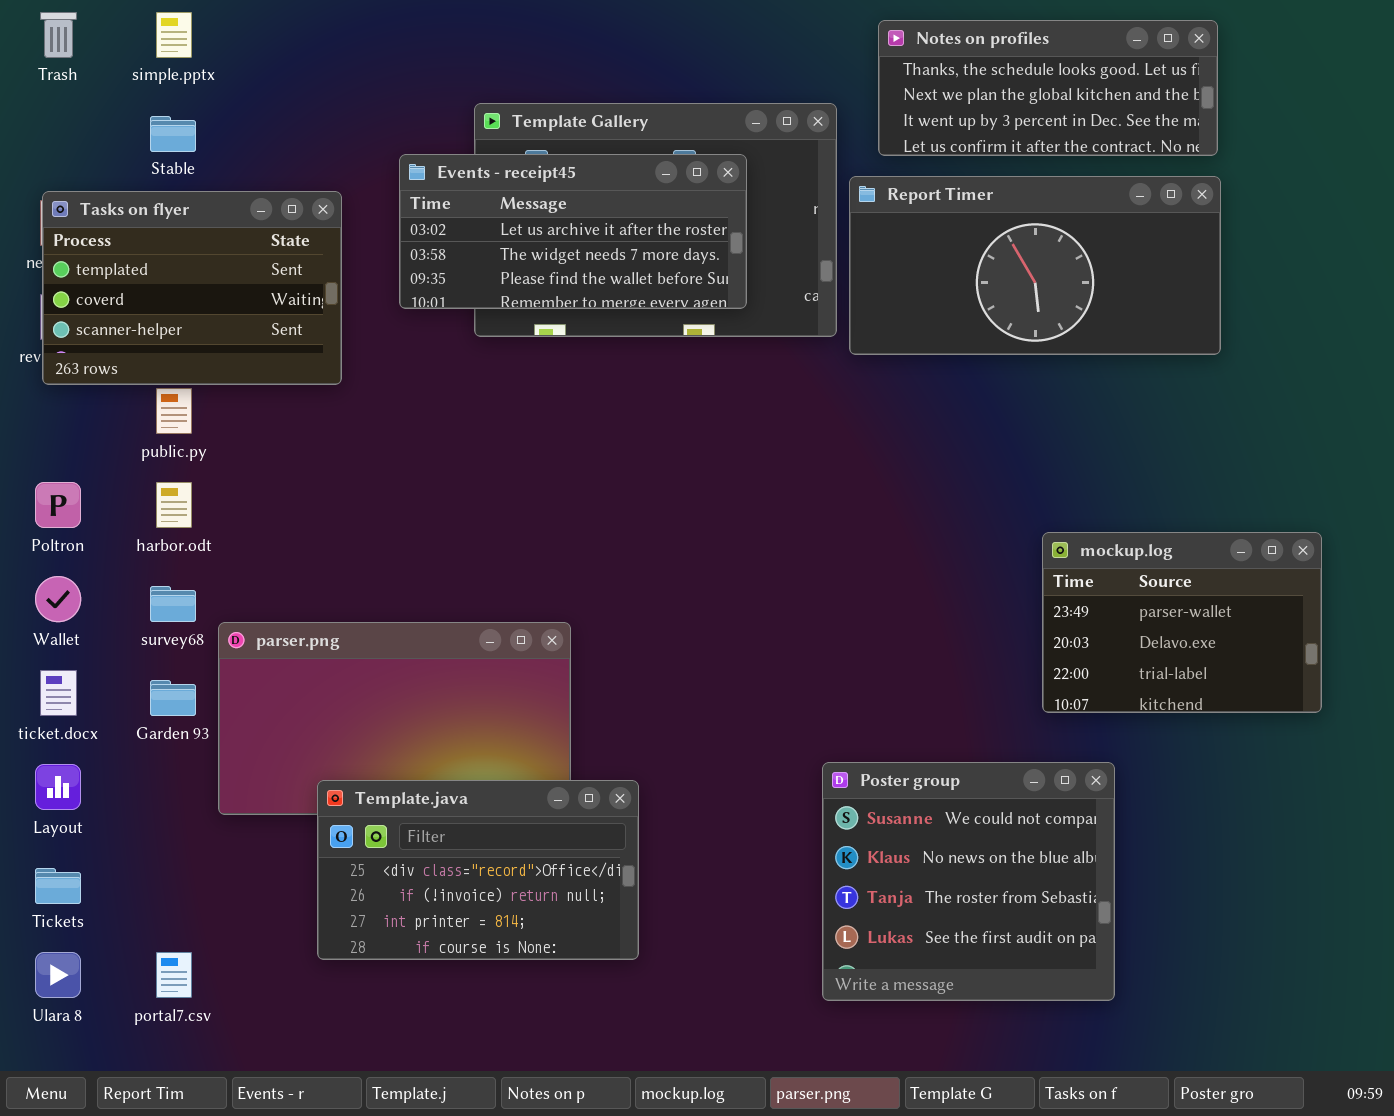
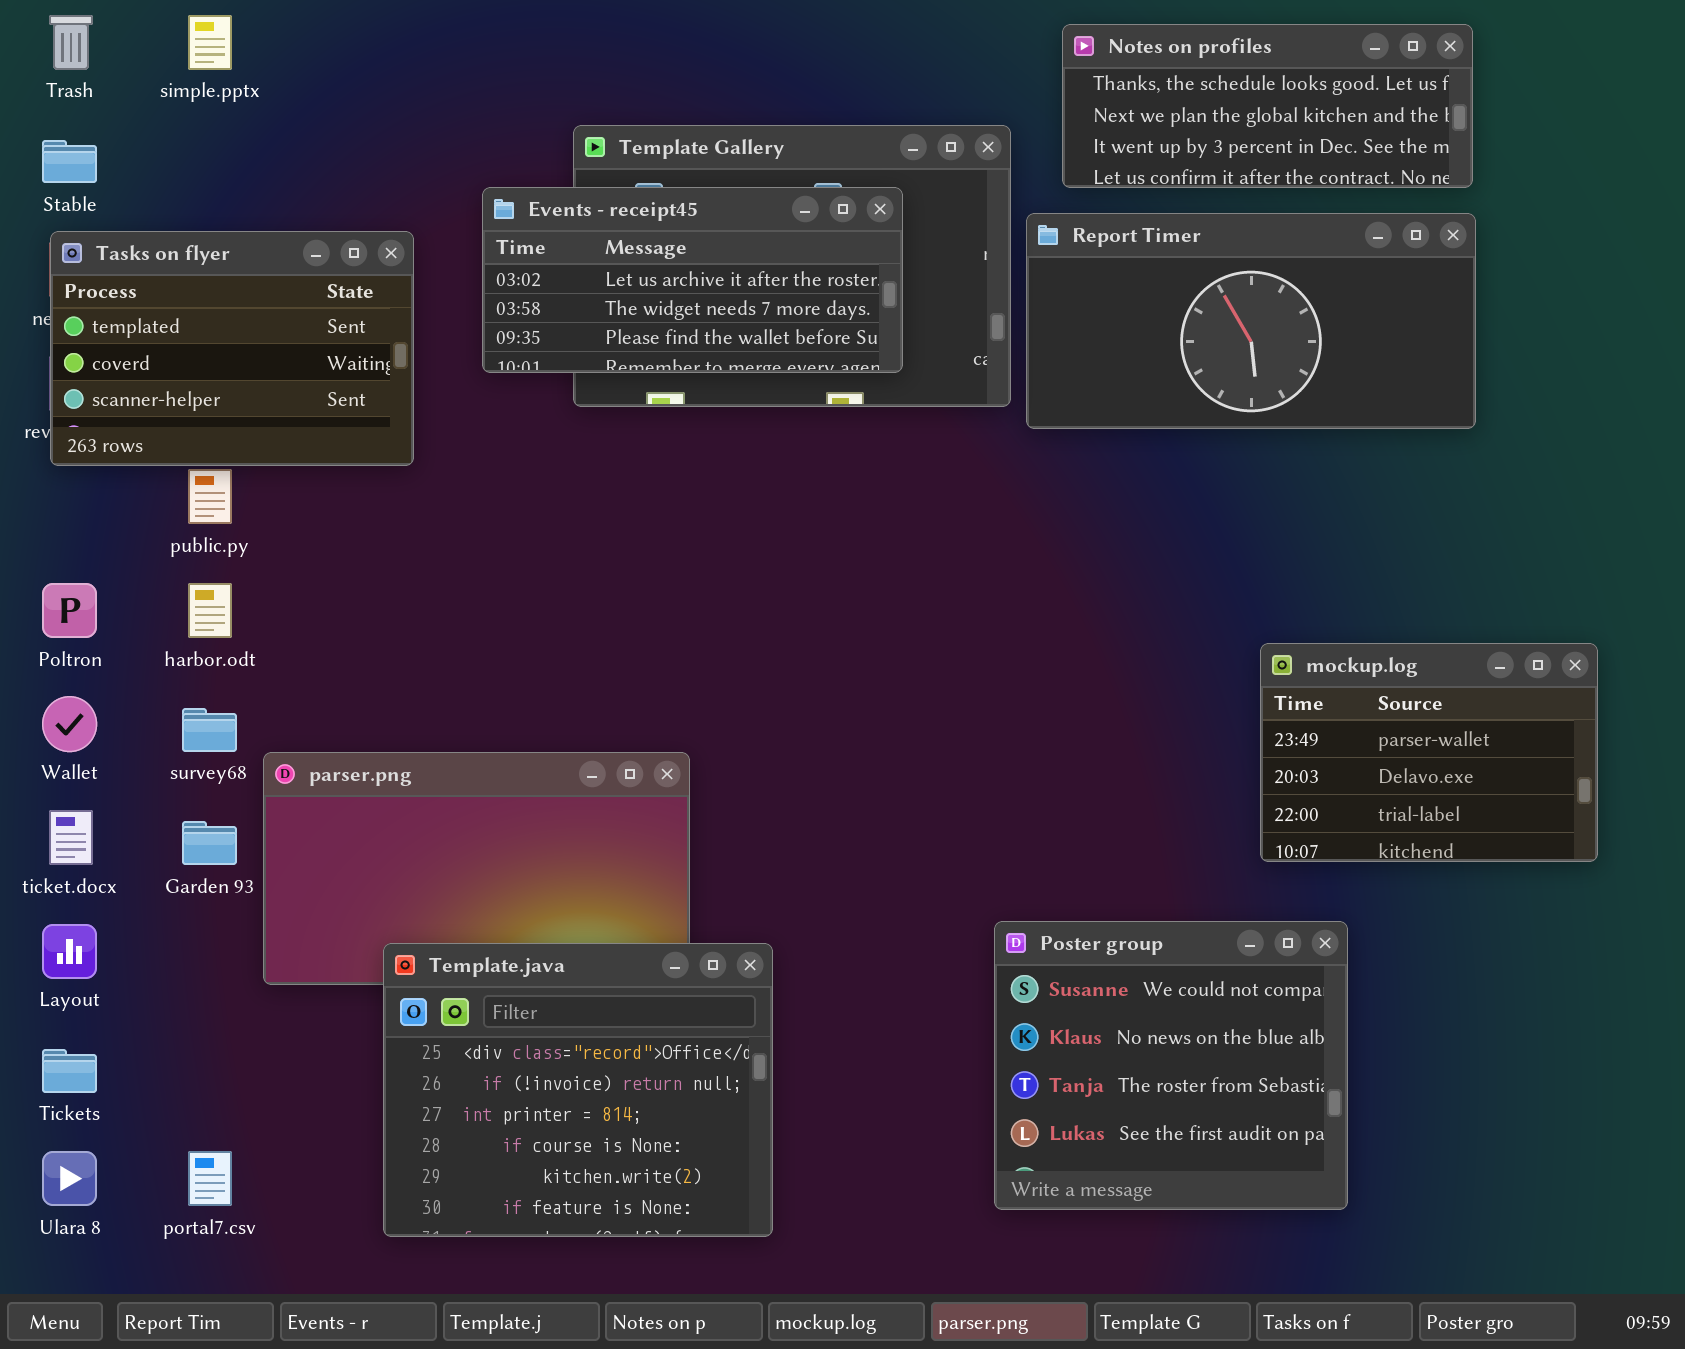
Stable: [150,116,196,152] -> [42,140,97,183], moved
Template.java: [317,780,639,960] -> [383,943,773,1237], resized

